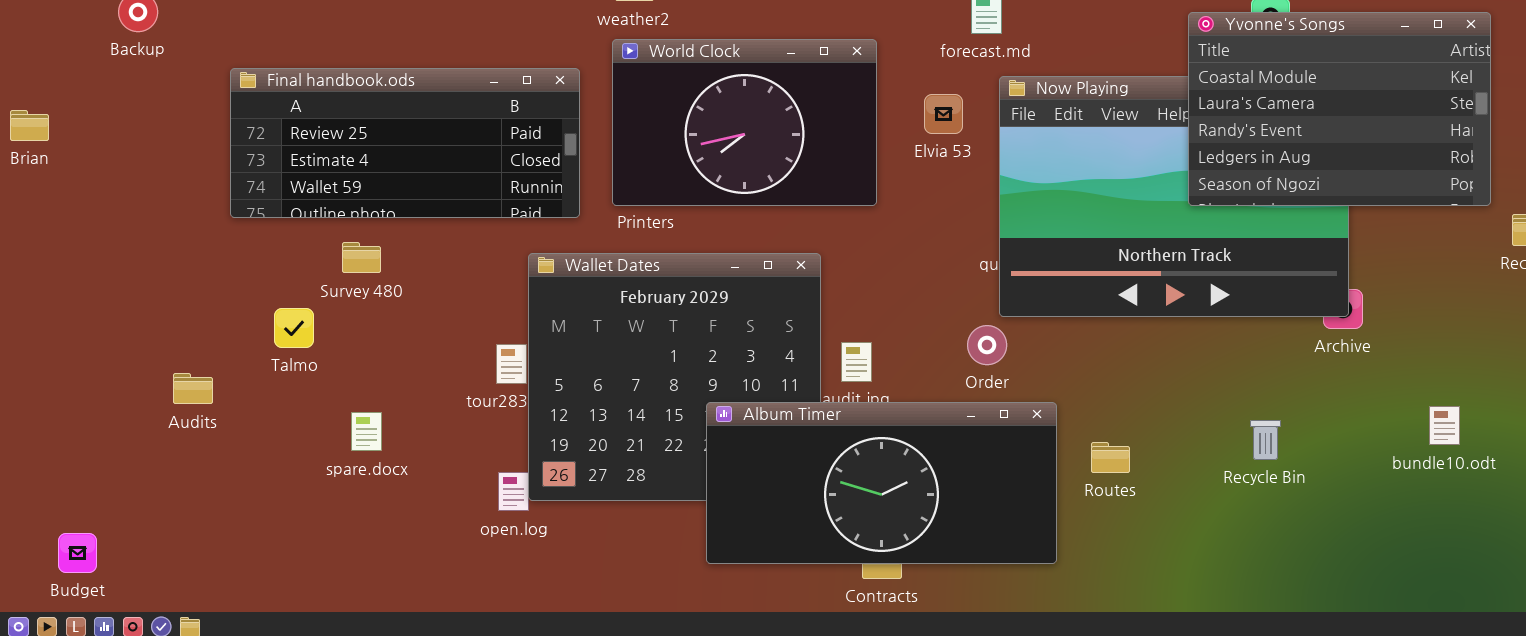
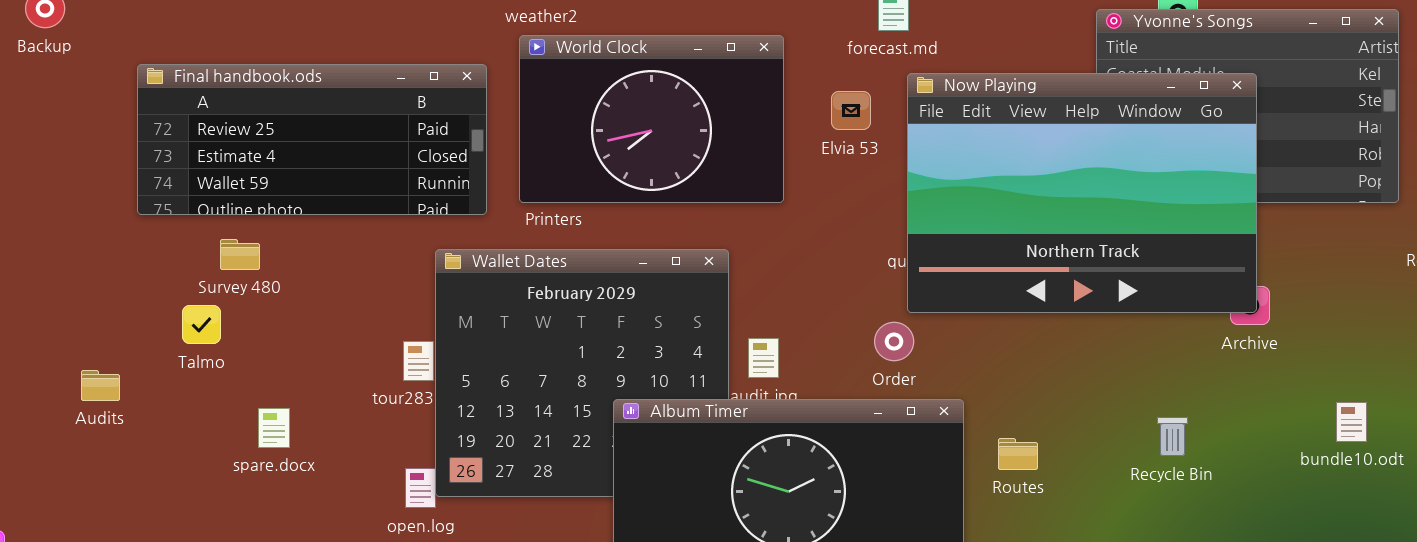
Now Playing: [999,76,1349,317] -> [907,73,1257,313], raised
Survey 480: [342,242,381,273] -> [220,239,260,270], moved

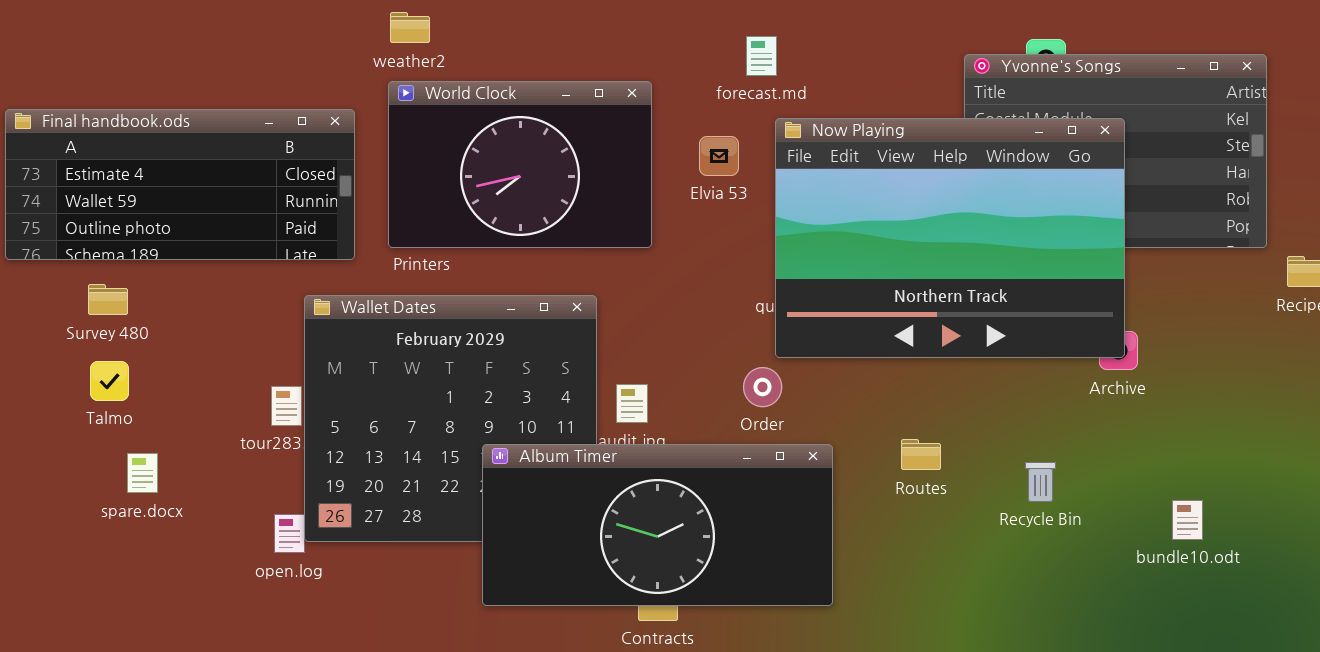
Final handbook.ods: [137,64,487,215] -> [5,109,355,260], scrolled down 1 row
Talmo: [182,305,221,344] -> [90,361,129,401], moved
bundle10.odt: [1336,402,1367,442] -> [1172,500,1203,540], moved
Routes: [998,438,1038,470] -> [901,439,941,470], moved

